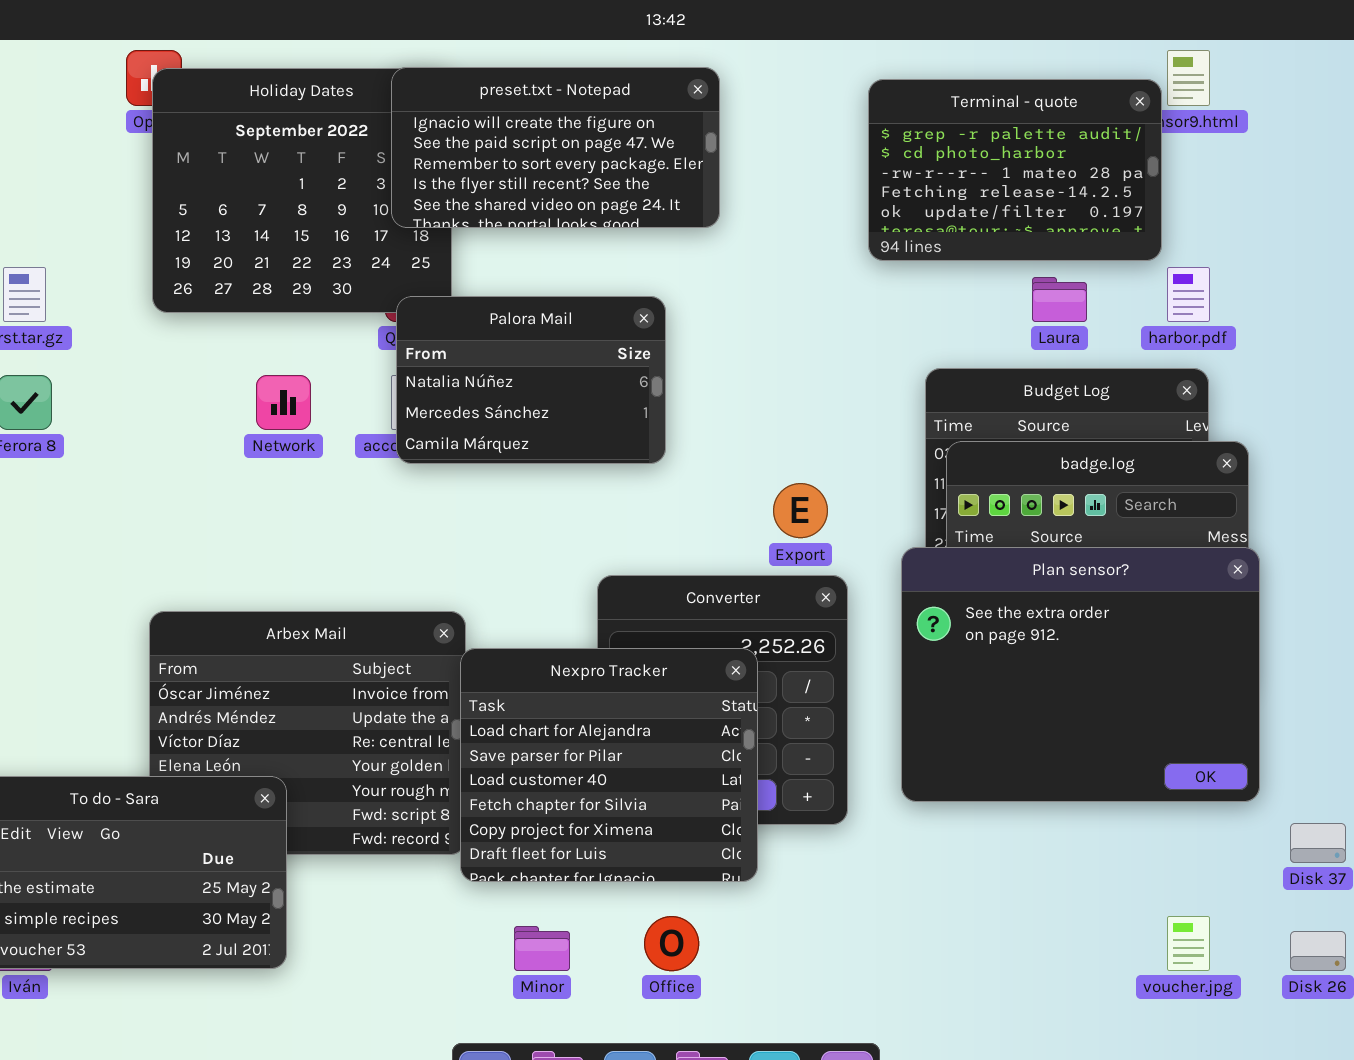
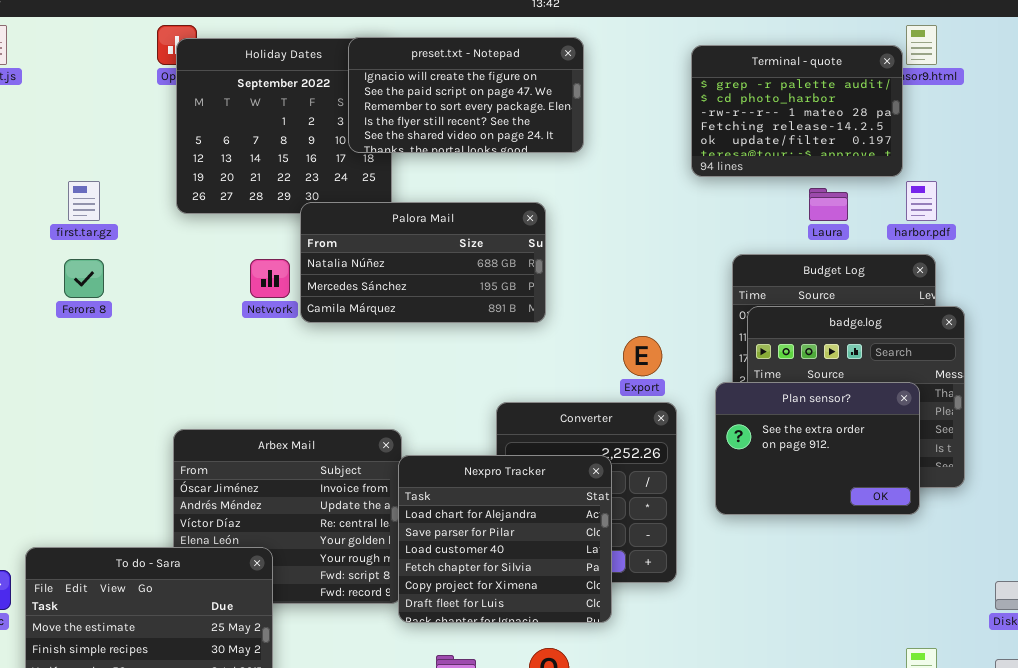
Palora Mail: [396,296,666,464] -> [300,202,546,323], resized
Plan sensor?: [901,547,1260,802] -> [715,382,920,515], resized

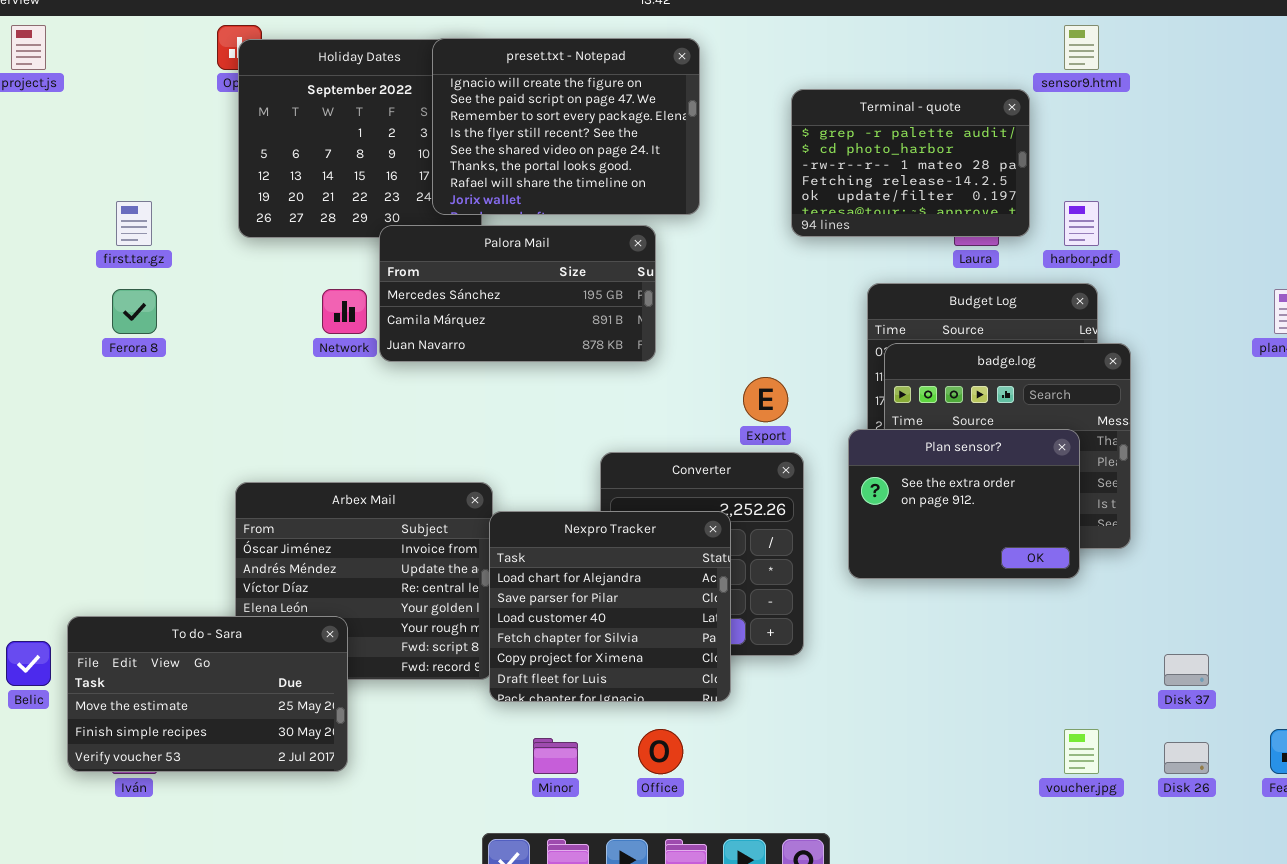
preset.txt - Notepad: [348,37,584,153] -> [432,38,700,215], resized
Terminal - quote: [691,45,903,177] -> [791,89,1030,237], moved
Palora Mail: [300,202,546,323] -> [379,225,656,362], scrolled down 1 row

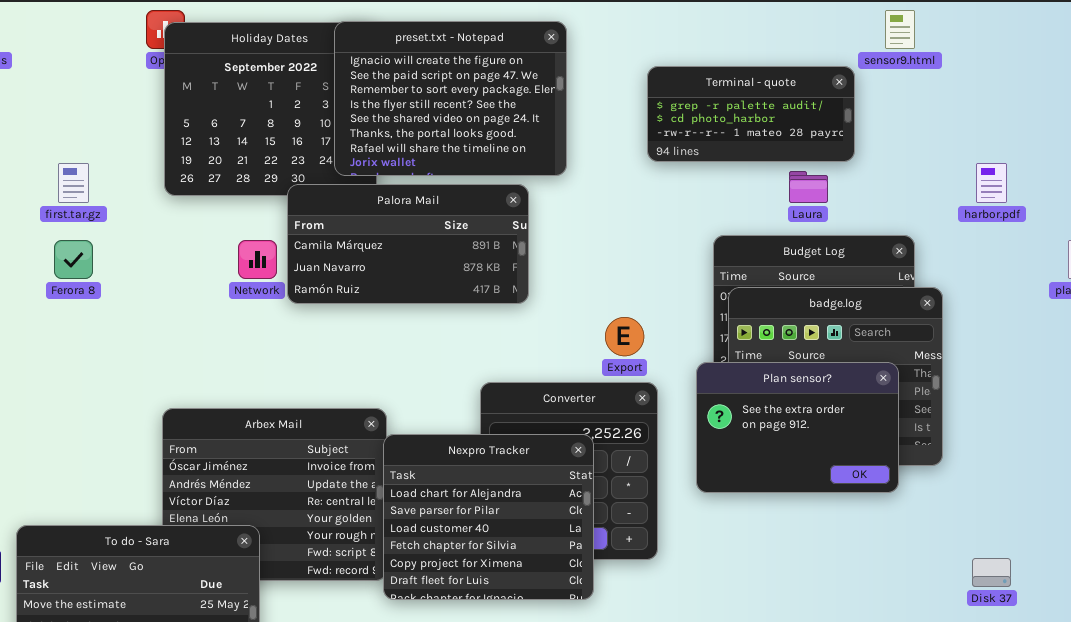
Terminal - quote: [791,89,1030,237] -> [647,66,855,162], resized
harbor.pdf: [1064,201,1099,246] -> [976,163,1007,203], moved
Palora Mail: [379,225,656,362] -> [287,184,529,304], scrolled down 1 row

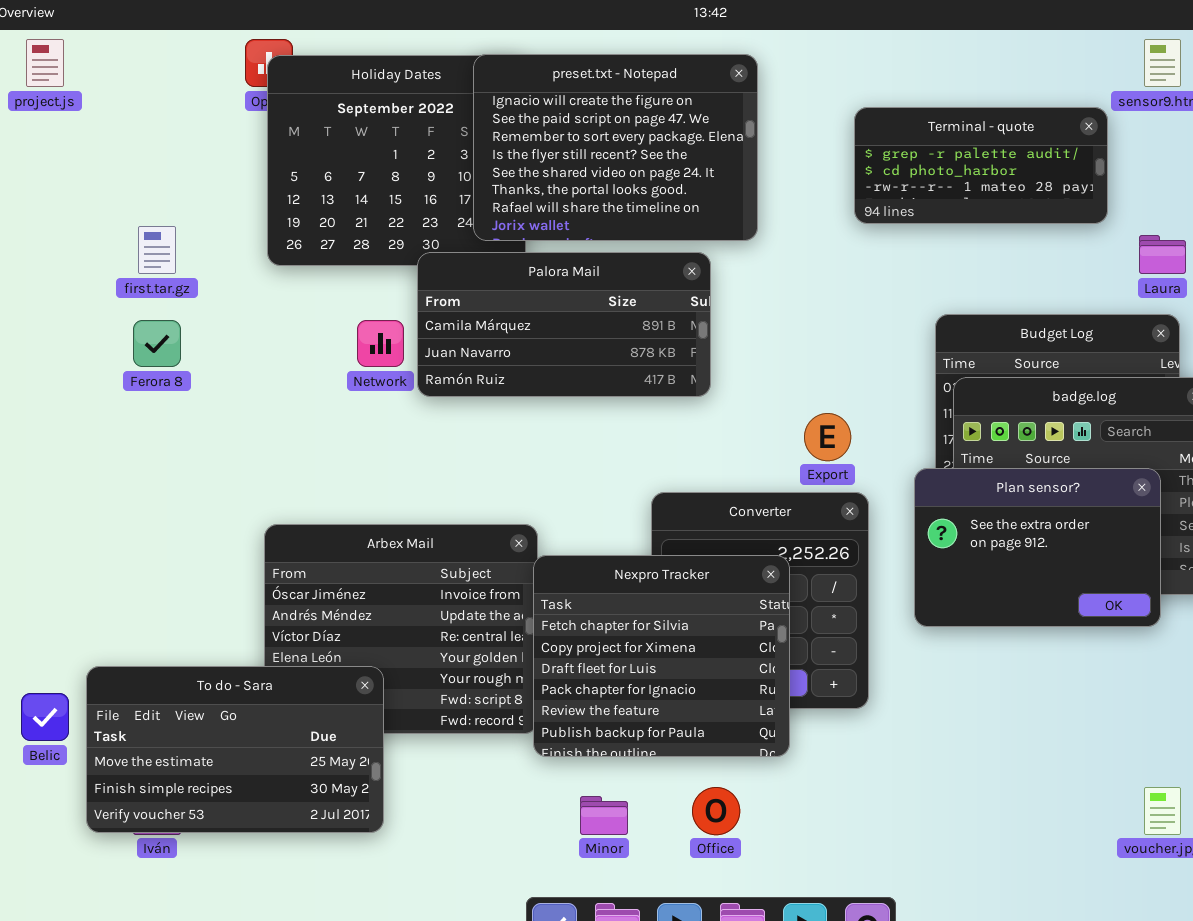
Laura: [789,171,828,203] -> [1139,235,1186,274], moved
Nexpro Tracker: [383,434,594,600] -> [533,555,790,757], scrolled down 3 rows

